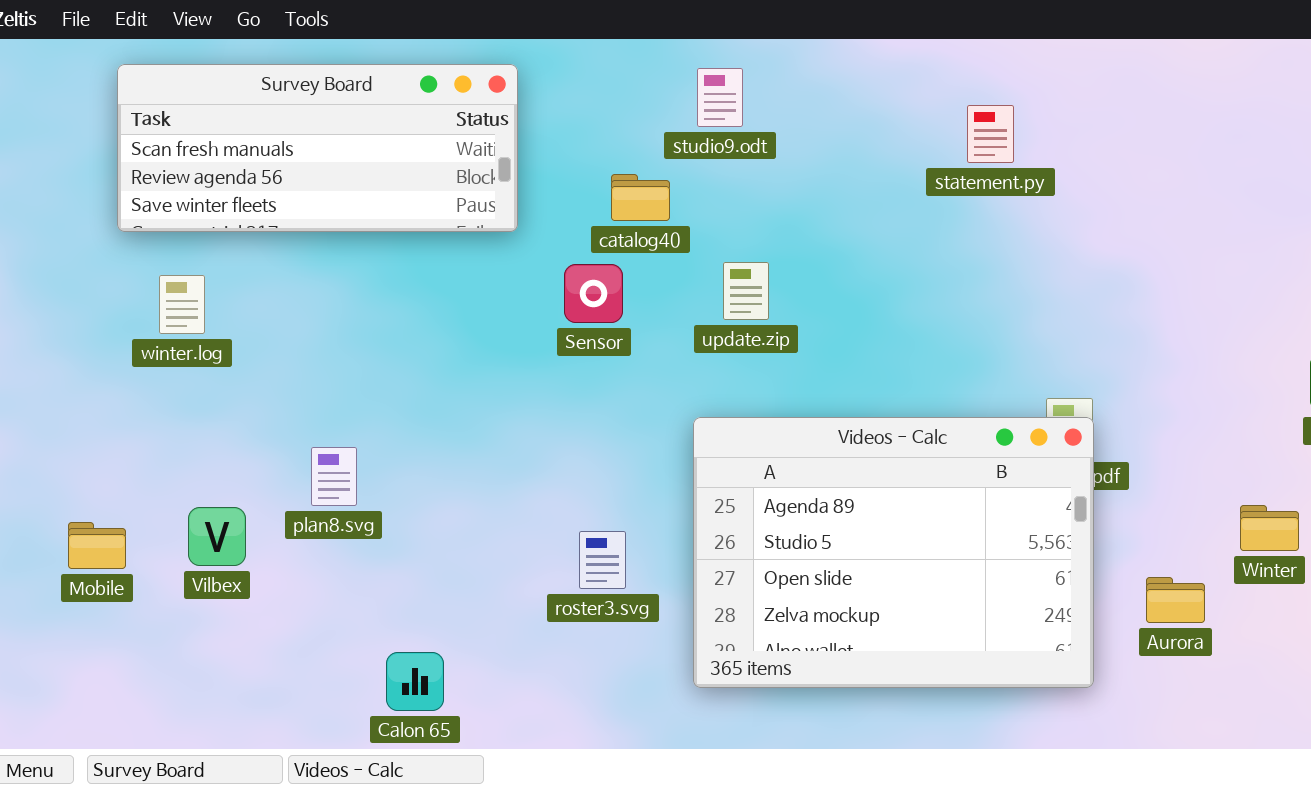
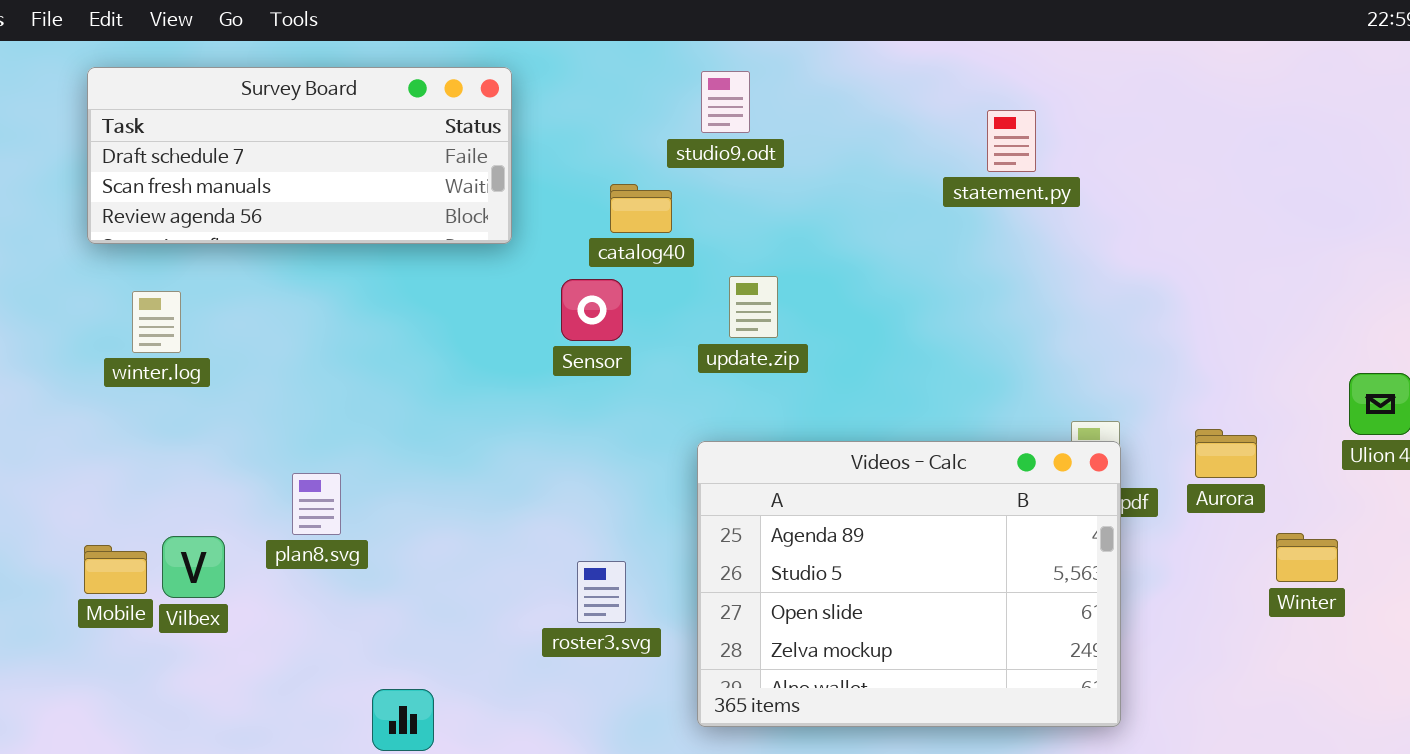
Survey Board: [117,64,518,232] -> [87,67,512,244], scrolled up 1 row
Mobile: [68,522,126,569] -> [84,545,147,594], moved
Aurora: [1146,577,1205,623] -> [1195,429,1257,478], moved

